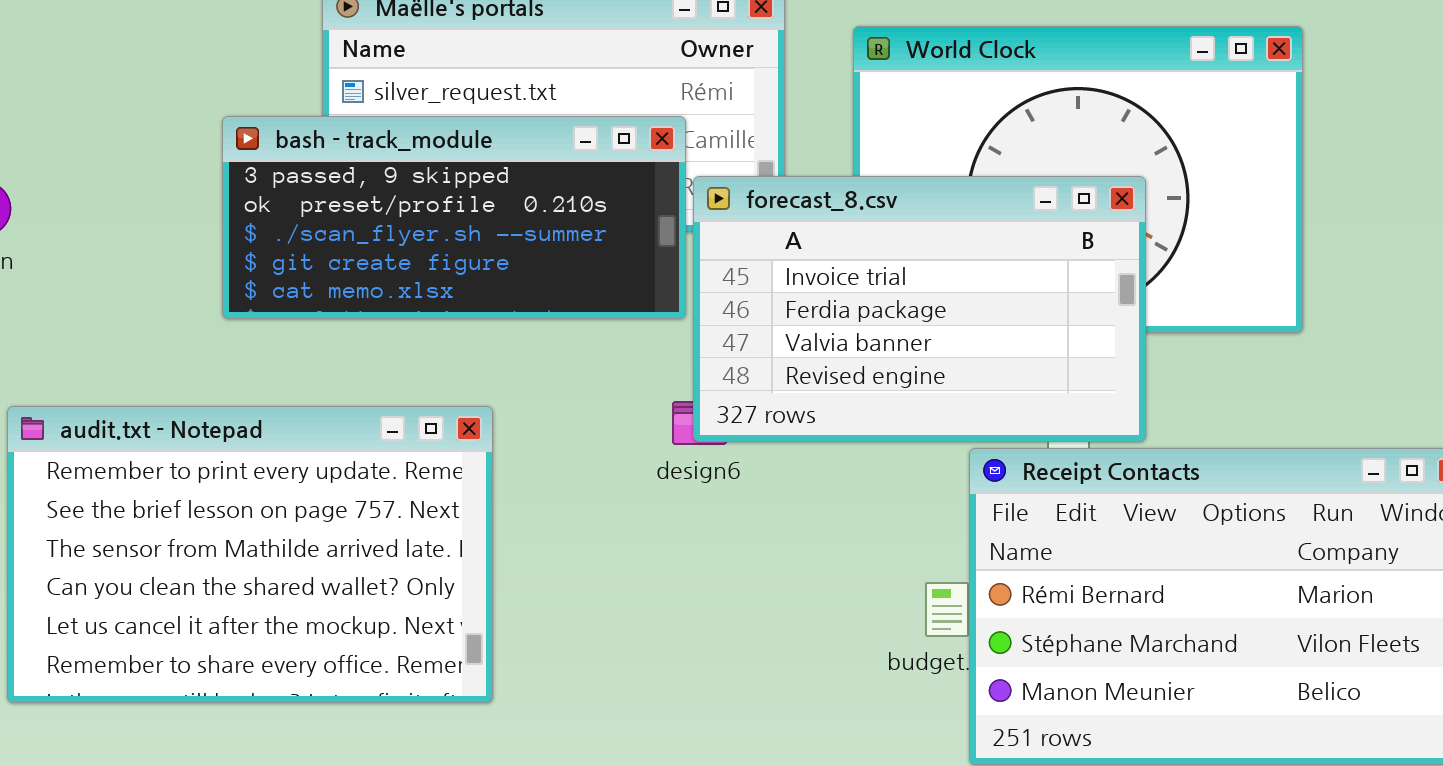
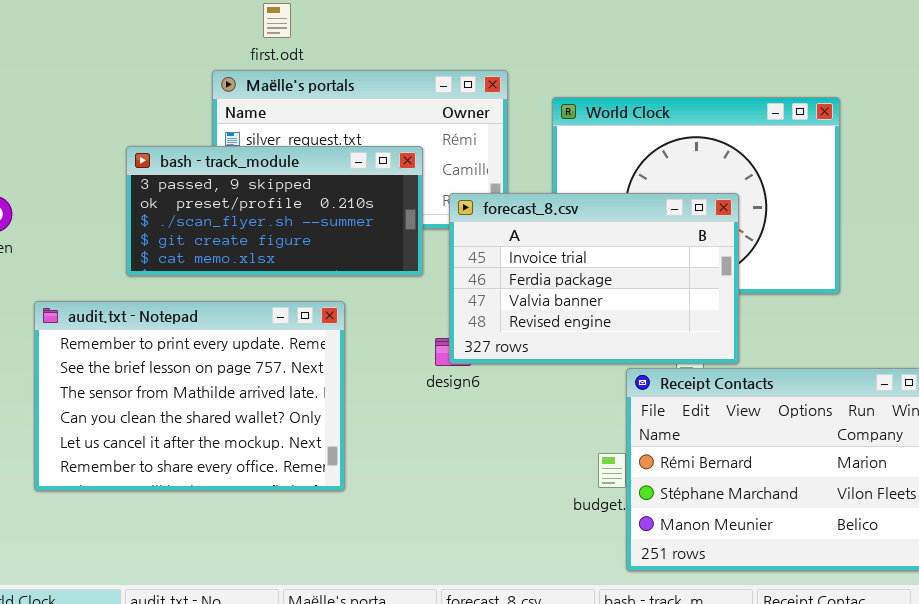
bash - track_module: [222,116,686,319] -> [126,146,423,276], moved
audit.txt - Notepad: [7,406,493,703] -> [34,301,345,491], moved

